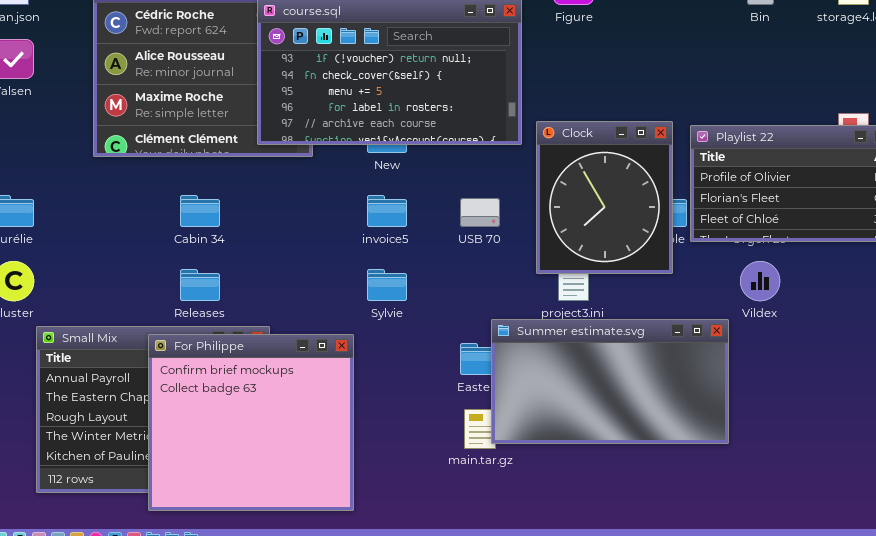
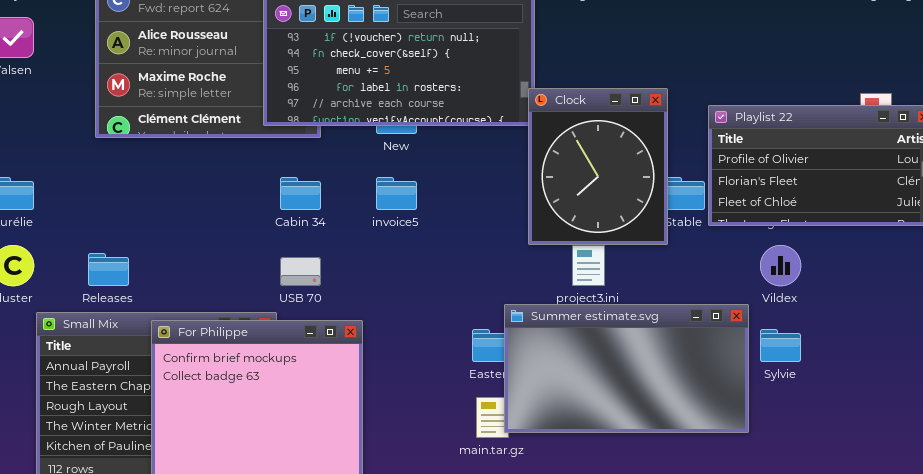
Clock: [536,121,673,274] -> [528,88,668,245], moved
Cabin 34: [180,195,220,227] -> [280,177,321,210], moved
USB 70: [460,198,500,227] -> [280,257,321,286], moved
Releases: [180,269,220,301] -> [88,253,129,286], moved
Sylvie: [367,269,407,301] -> [760,329,801,362], moved

